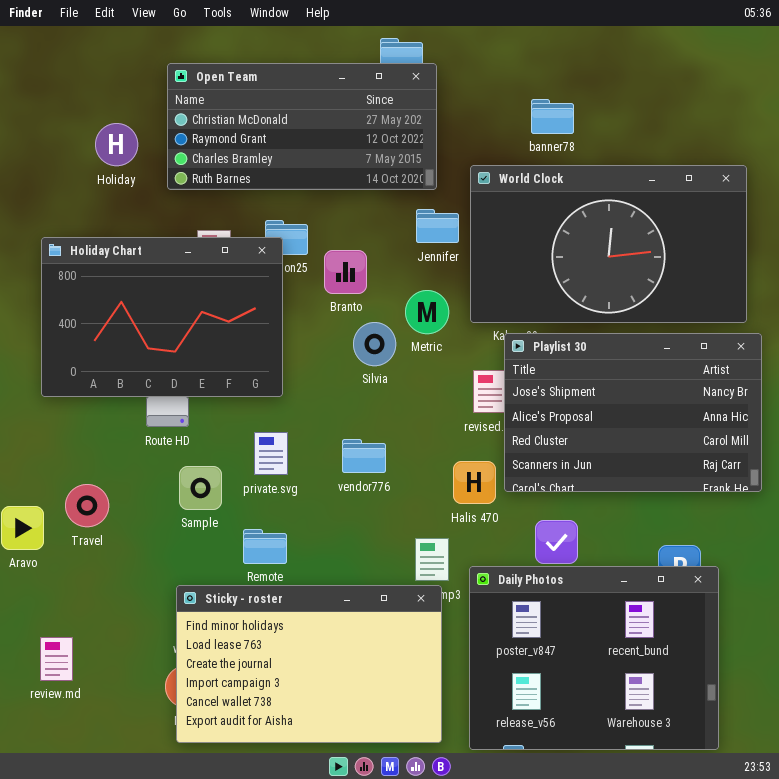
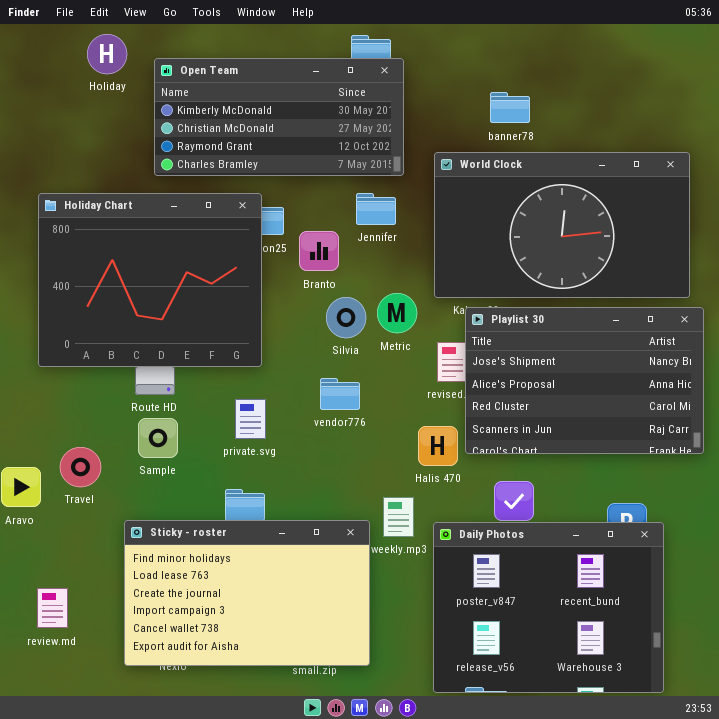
Open Team: [167,63,437,190] -> [154,58,404,176], scrolled up 1 row
Holiday: [95,123,138,166] -> [87,34,127,74], moved
Jennifer: [416,209,459,243] -> [356,193,396,225], moved
Holiday Chart: [41,237,283,397] -> [38,193,262,367], resized
Metric: [405,290,449,334] -> [377,293,417,333], moved
vendor776: [342,439,386,473] -> [320,378,360,410], moved
Sample: [179,466,222,510] -> [138,418,178,458], moved
Sticky - roster: [176,585,442,743] -> [124,520,370,666], moved

